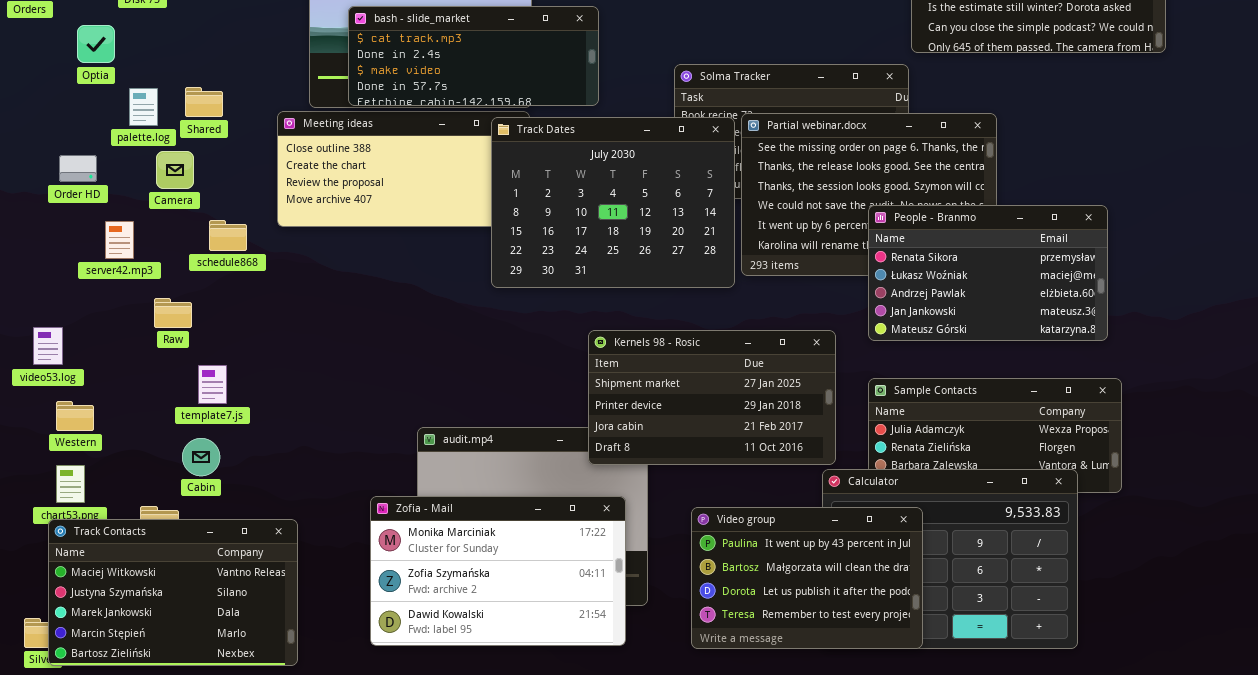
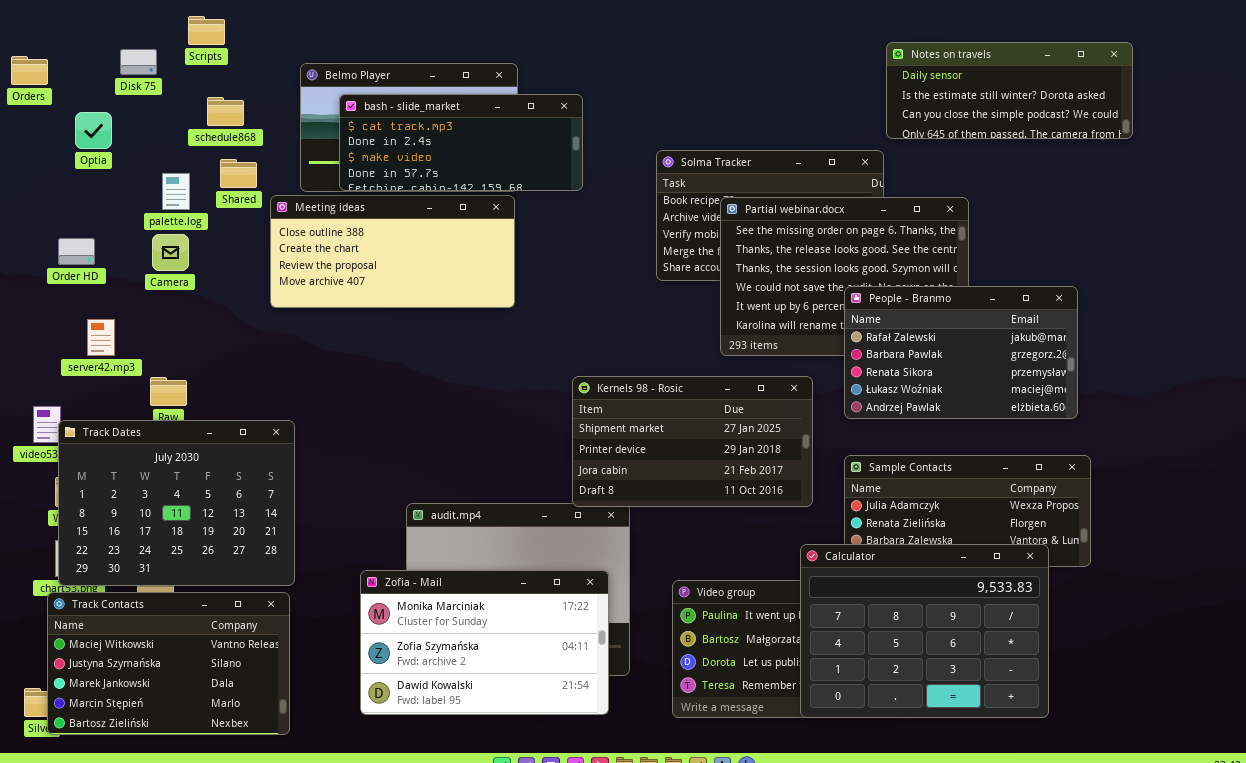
Shared: [185,87,223,117] -> [220,159,257,188], moved
palette.log: [129,88,158,126] -> [162,173,190,210], moved
Track Dates: [491,117,735,288] -> [58,420,295,586], moved
People - Branmo: [868,205,1108,341] -> [844,286,1078,419], scrolled up 2 rows
schedule868: [209,220,247,251] -> [207,97,244,126], moved
server42.mp3: [105,221,134,259] -> [87,319,115,356], moved
Kernels 98 - Rosic: [588,330,836,465] -> [572,376,813,507], moved
Calculator: [822,469,1078,649] -> [800,544,1049,718], raised

